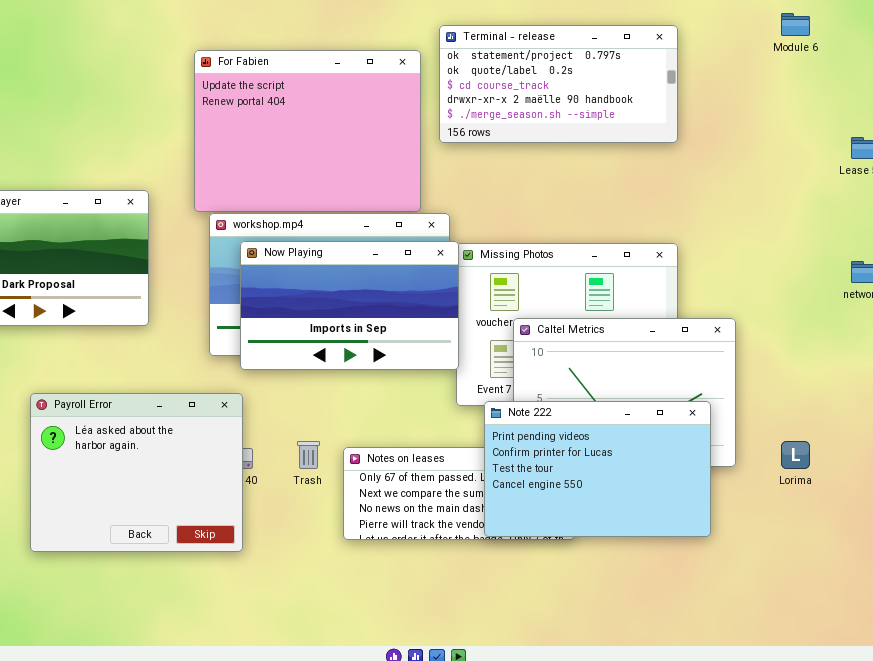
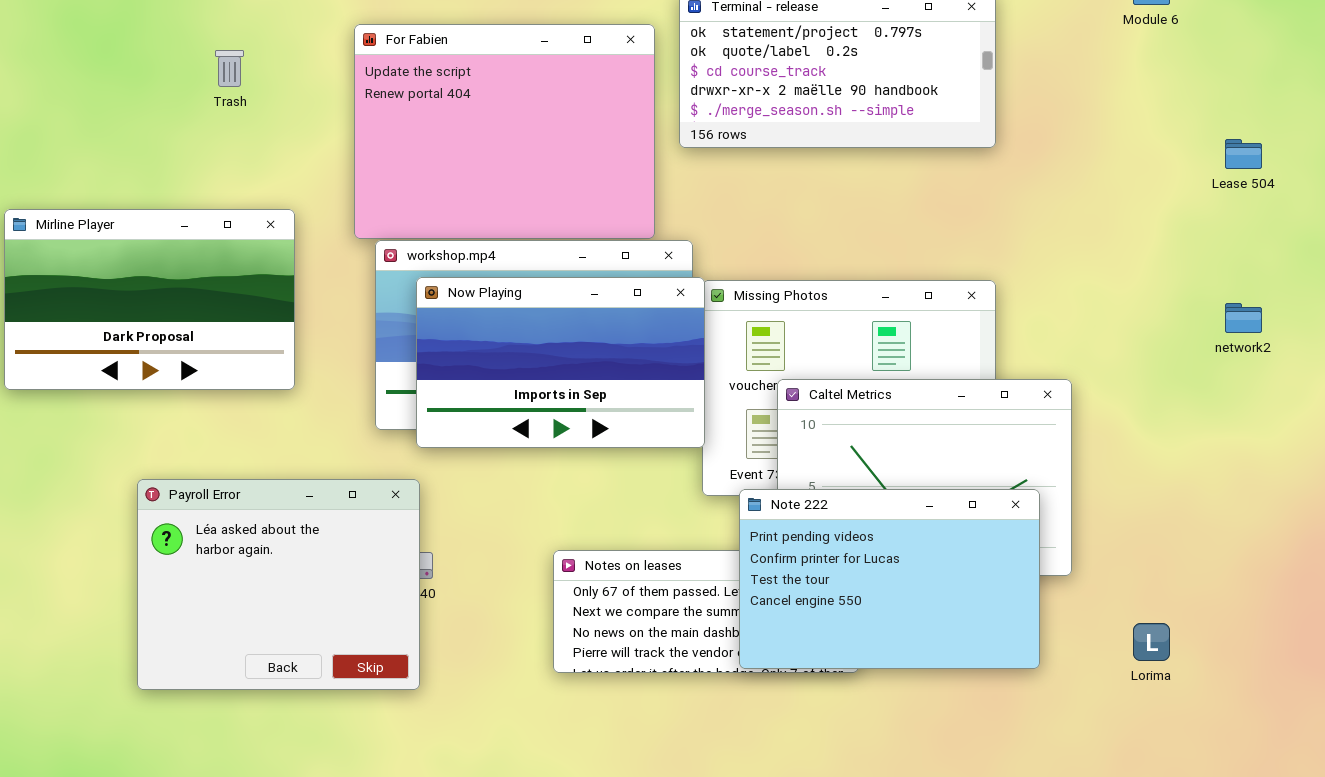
Trash: [297,441,320,469] -> [215,50,244,87], moved
Lorima: [781,441,810,469] -> [1133,623,1170,661], moved

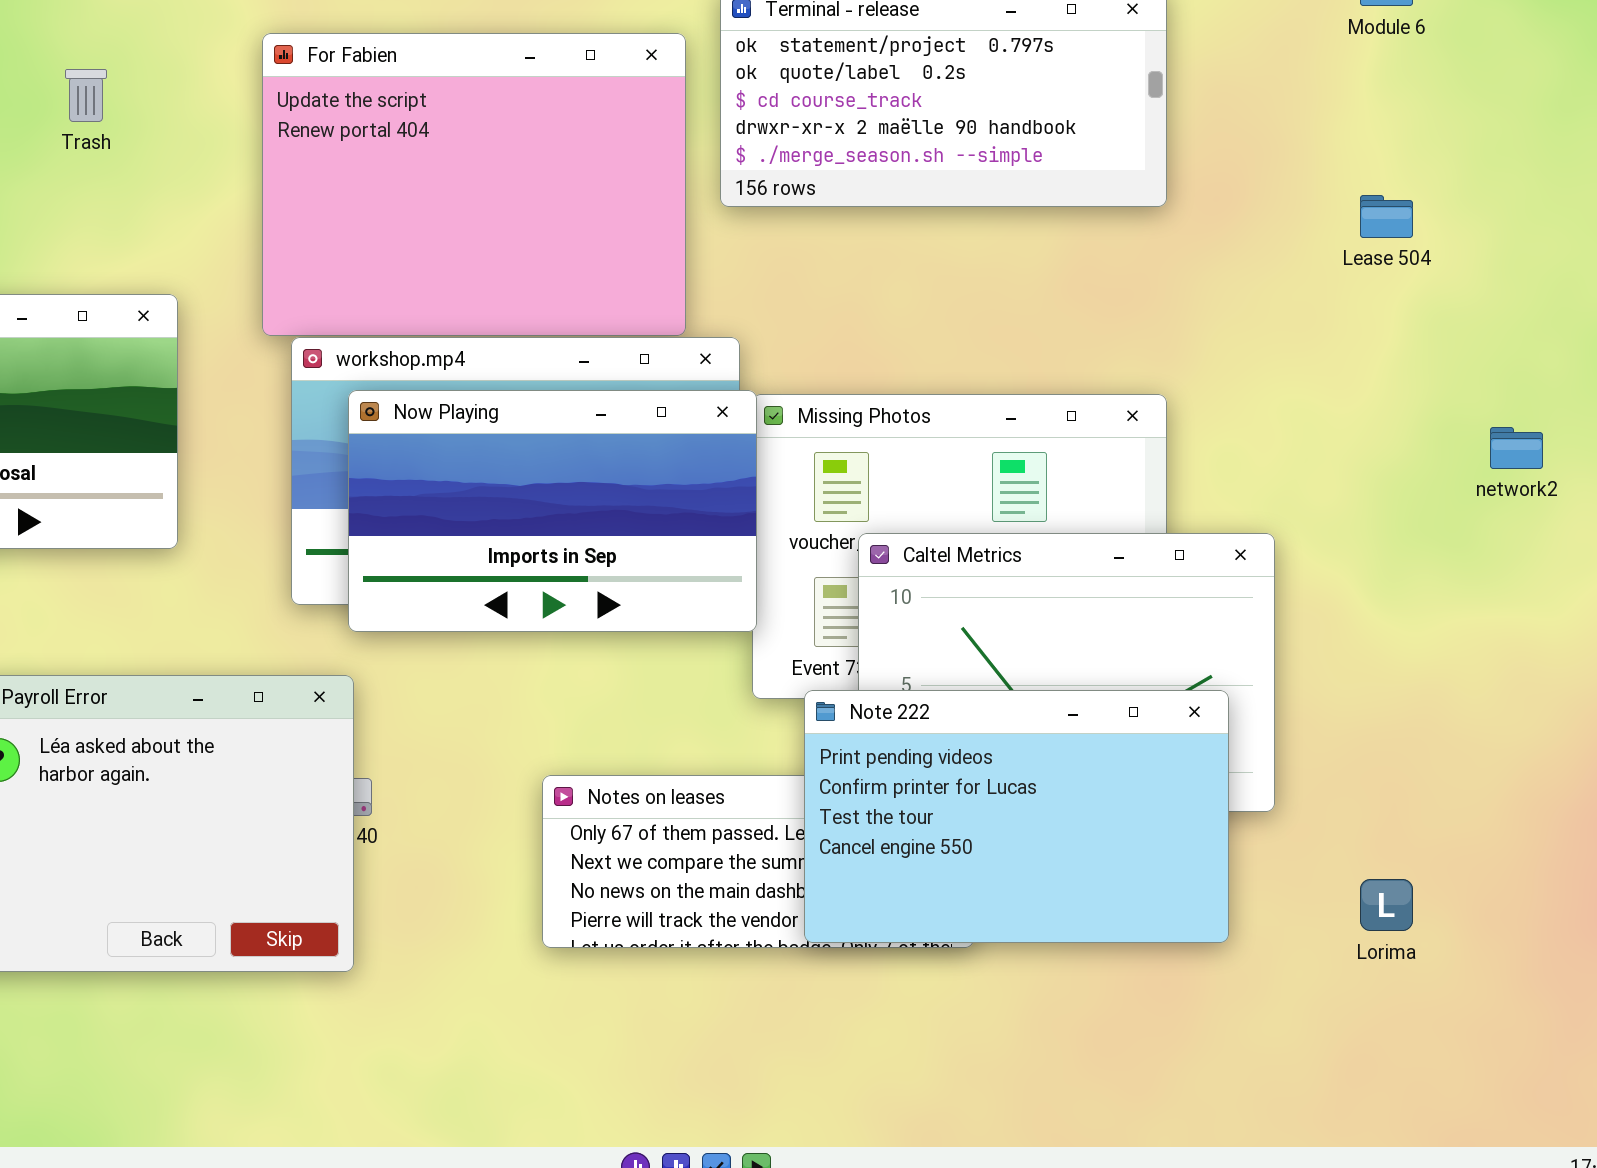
Lease 504: [1225,139,1262,169] -> [1360,195,1413,238], moved

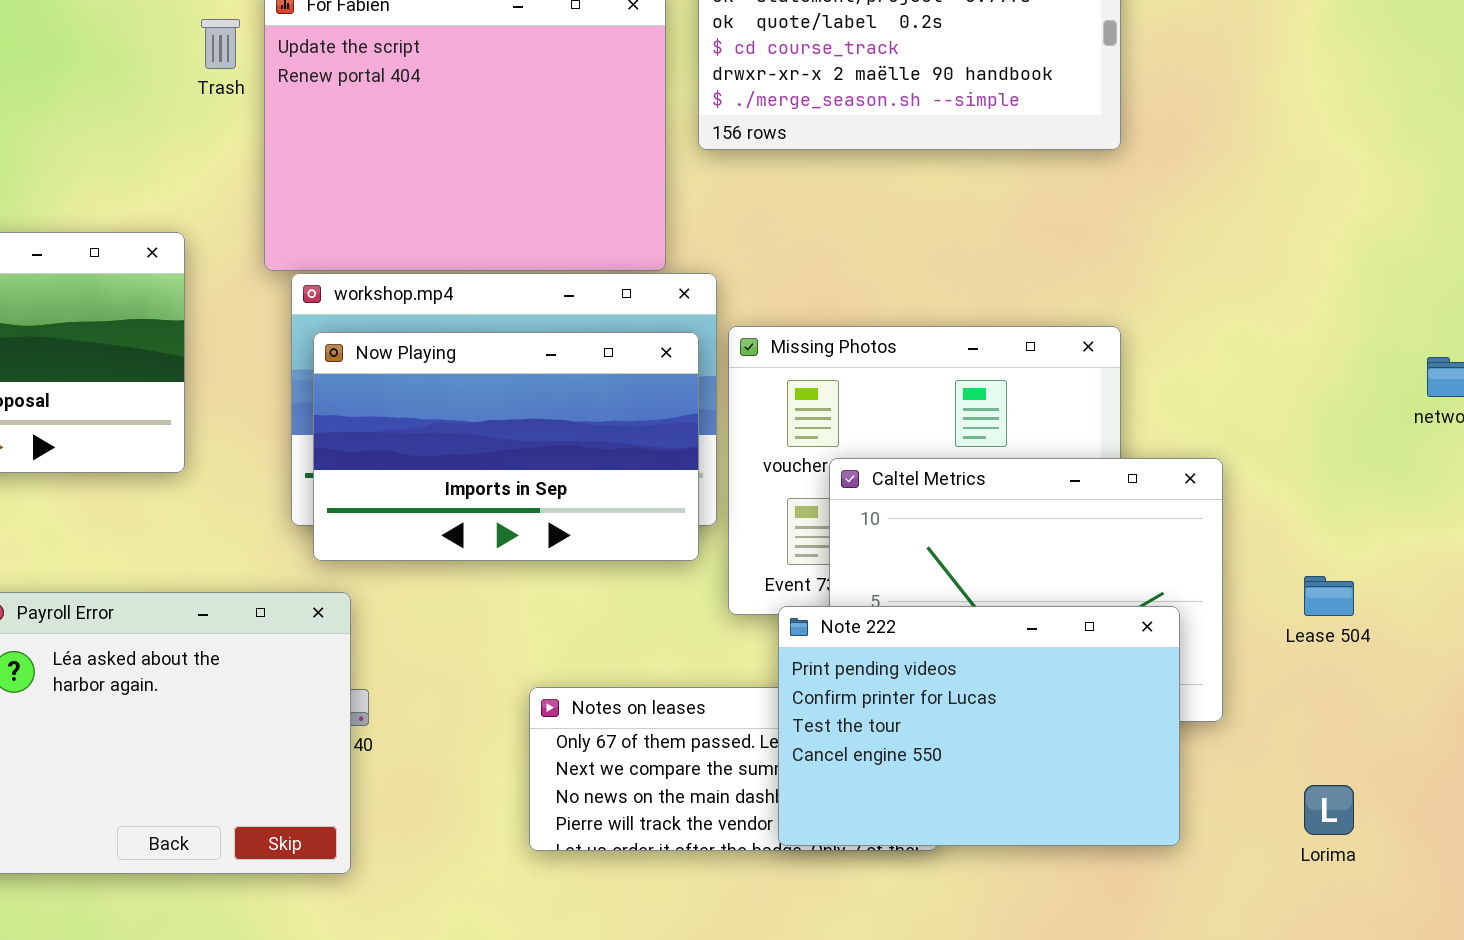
Trash: [65,69,107,122] -> [201,19,240,69], moved
Lease 504: [1360,195,1413,238] -> [1304,576,1354,616], moved
Now Playing: [348,390,757,632] -> [313,332,699,561], moved

